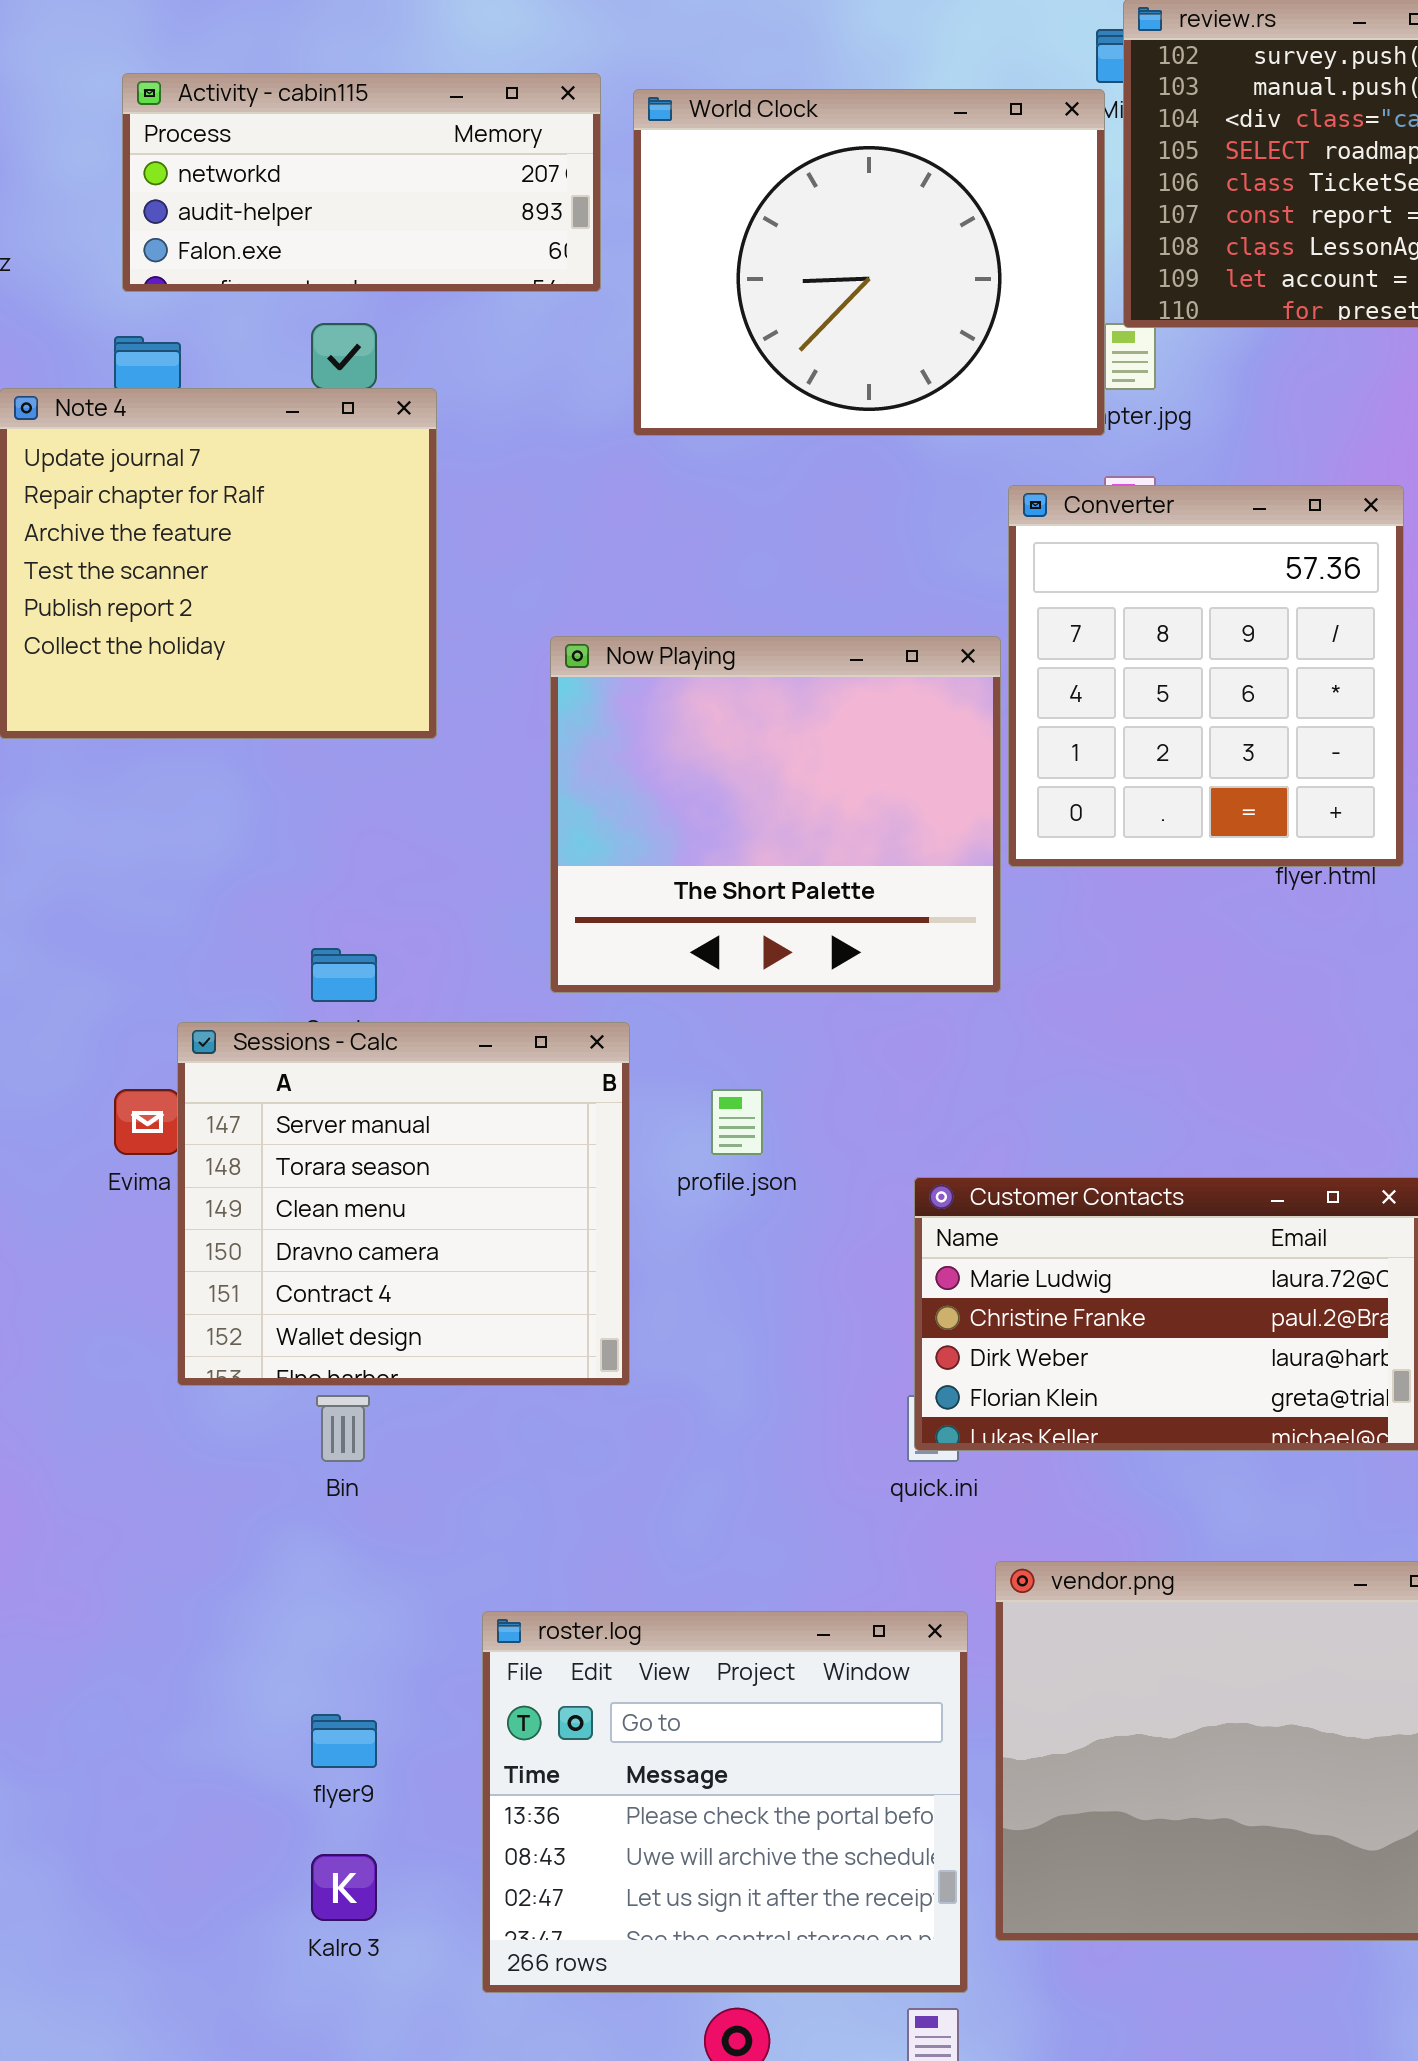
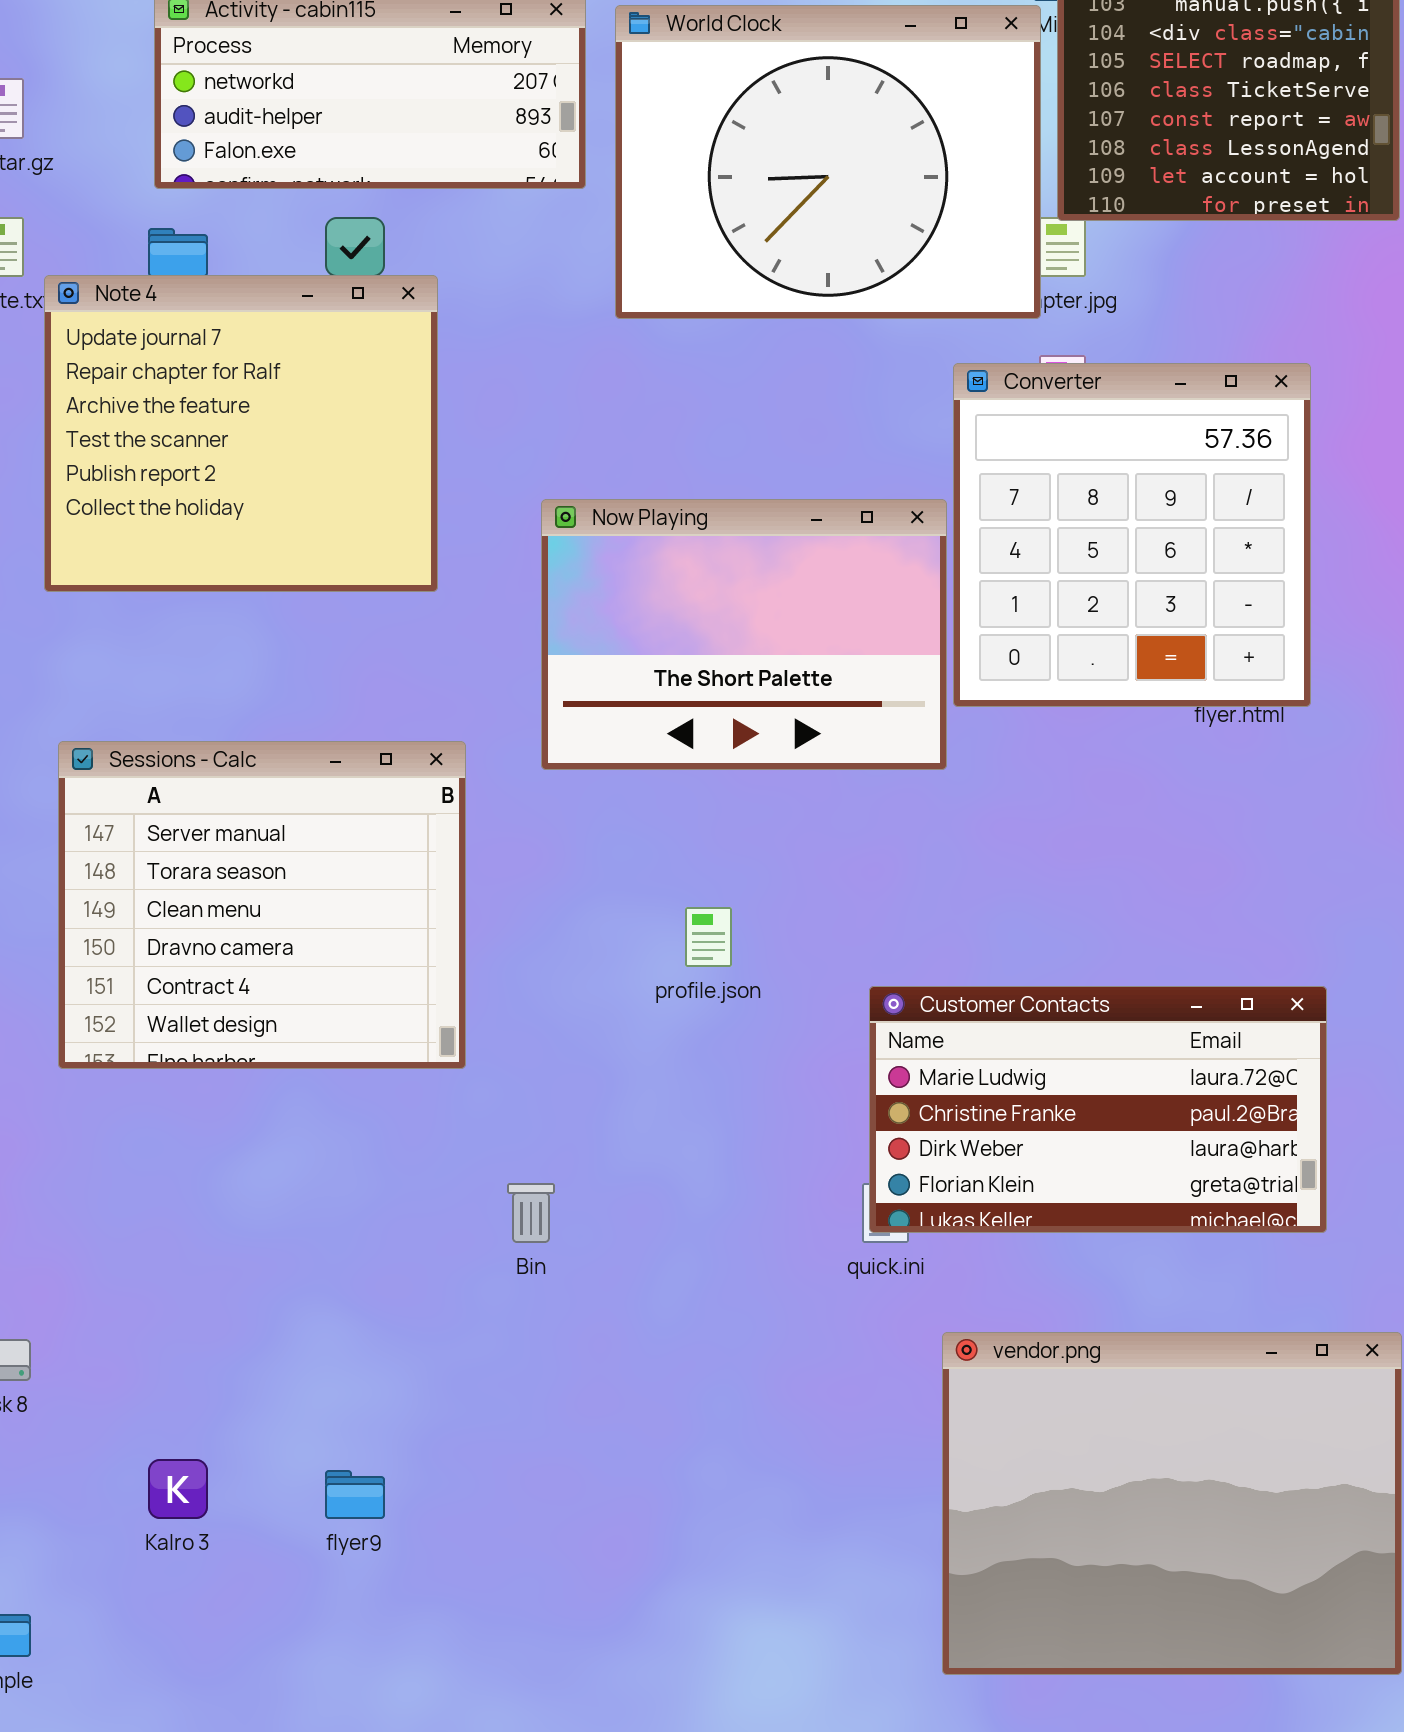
Now Playing: [550,636,1001,993] -> [541,499,947,770], resized
Sessions - Calc: [177,1022,630,1386] -> [58,741,466,1069], moved
Bin: [316,1395,370,1462] -> [507,1183,555,1243], moved
roster.log: [482,1611,968,1993] -> none, closed
Kalro 3: [311,1854,377,1921] -> [148,1459,208,1519], moved

